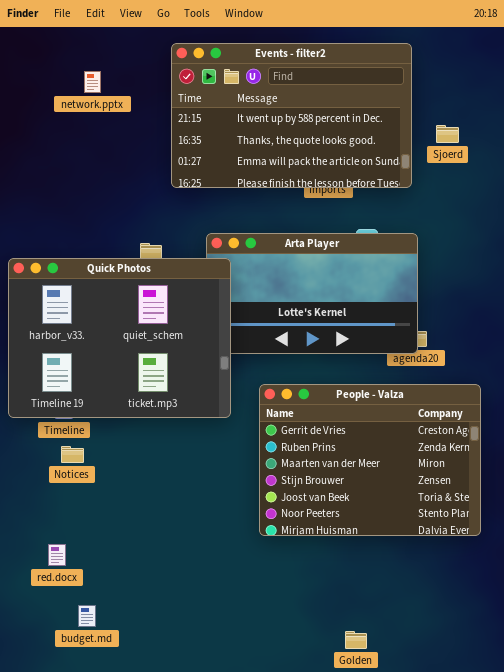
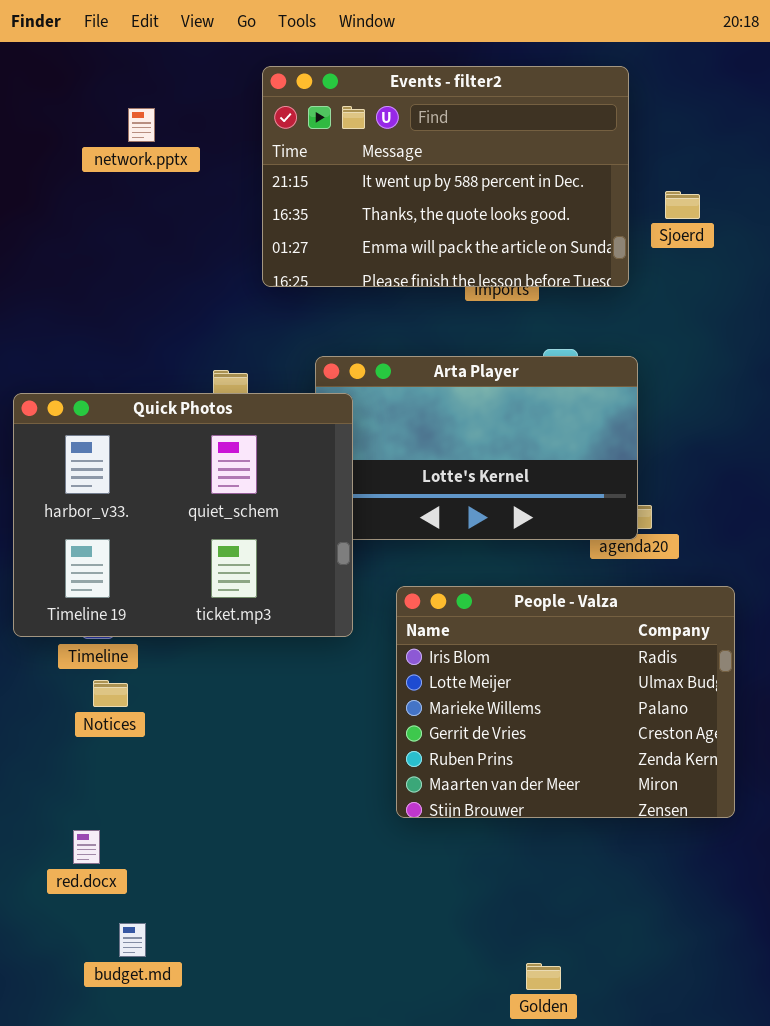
People - Valza: [259,384,481,536] -> [396,586,735,818], scrolled up 3 rows

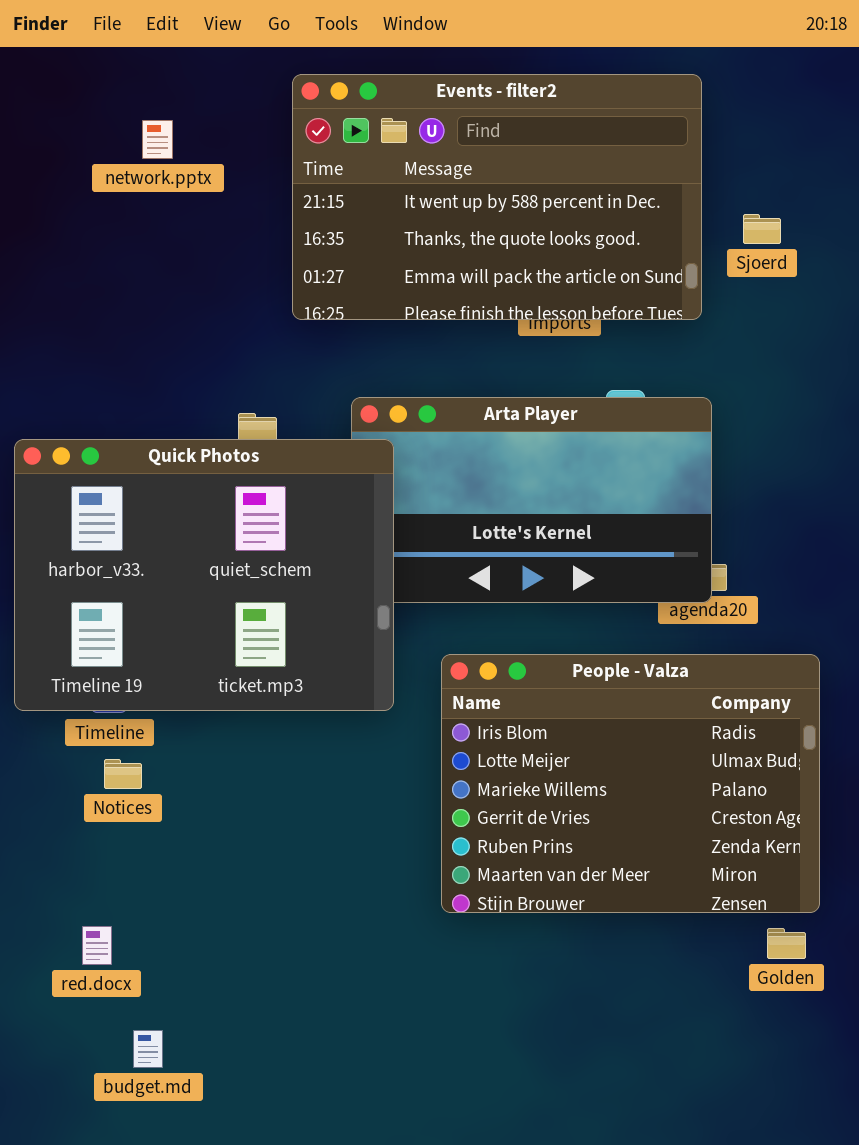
Golden: [526,963,561,990] -> [767,928,806,959], moved

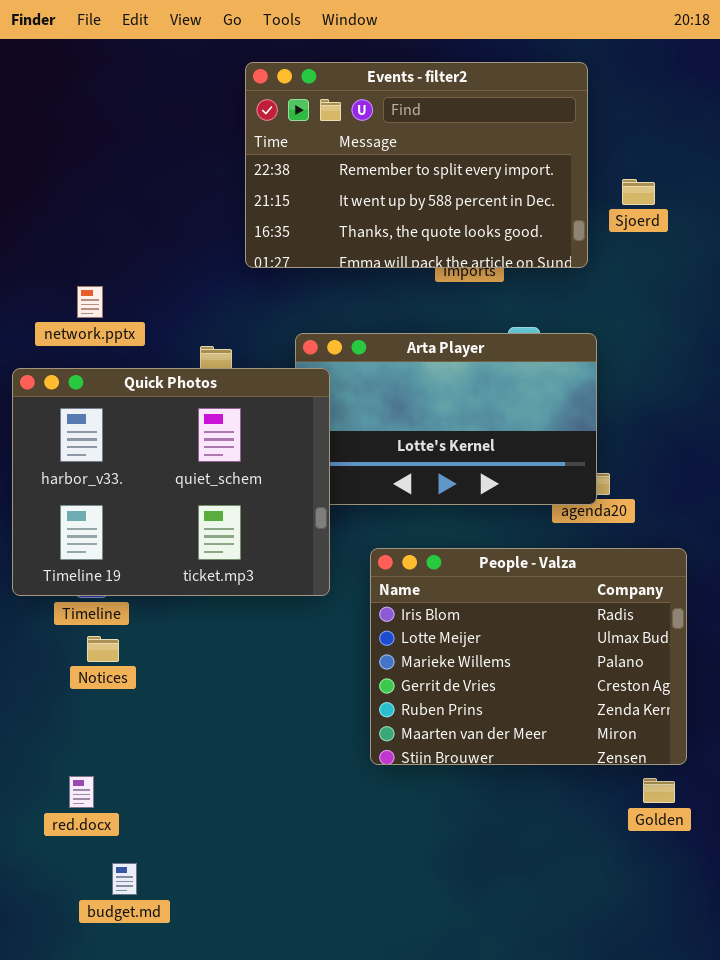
Events - filter2: [292,74,702,320] -> [245,62,588,268], scrolled up 1 row
network.pptx: [142,120,173,159] -> [77,286,103,318], moved

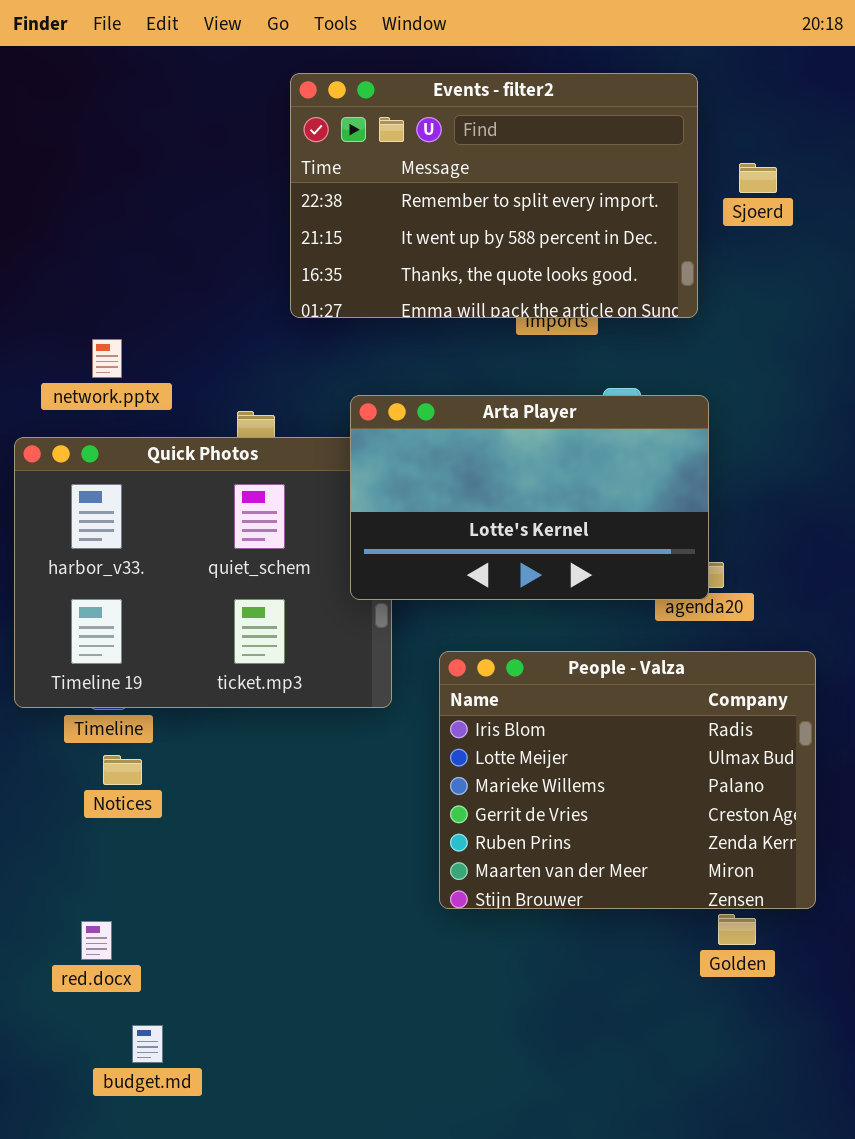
Sjoerd: [622,179,655,205] -> [739,163,777,193], moved
Arta Player: [295,333,597,505] -> [350,395,709,600], raised
Golden: [643,778,675,803] -> [718,914,756,945], moved

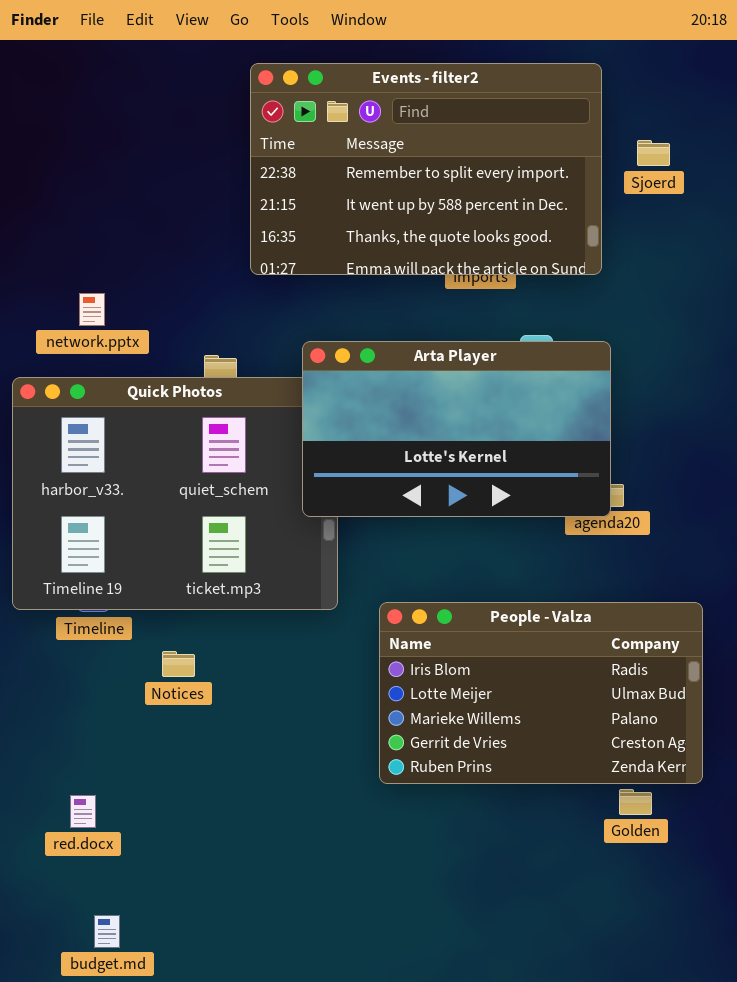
People - Valza: [439,651,816,909] -> [379,602,703,784], resized
Notices: [103,755,142,785] -> [162,651,195,677], moved
budget.md: [132,1025,163,1063] -> [94,915,120,948], moved

